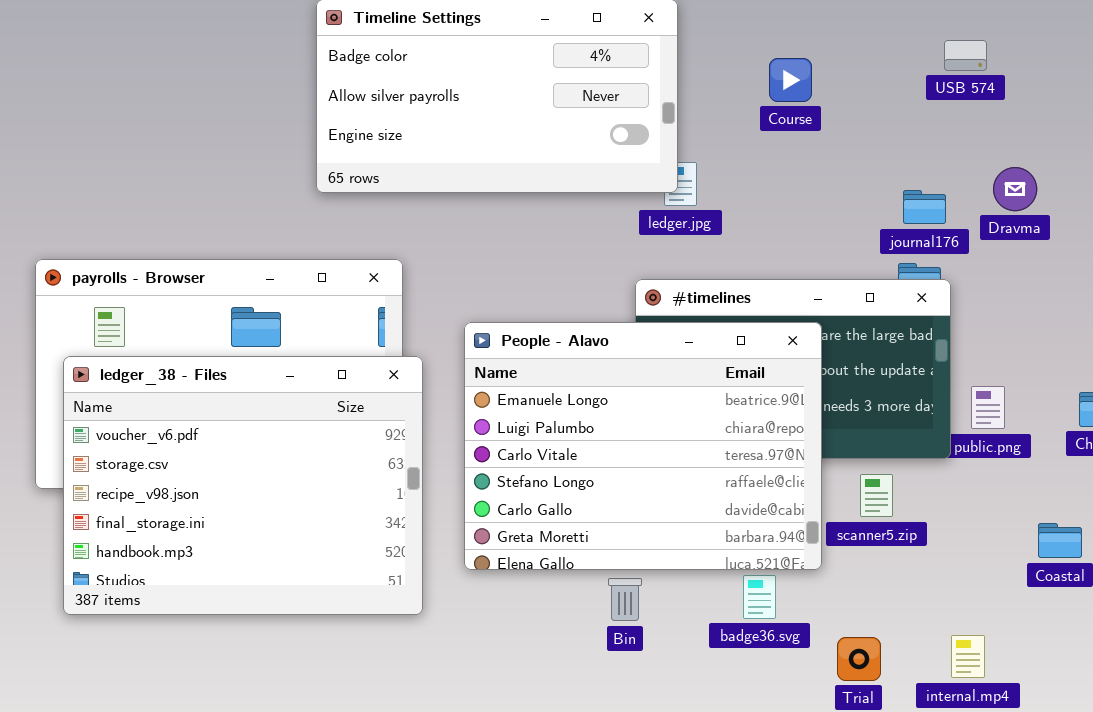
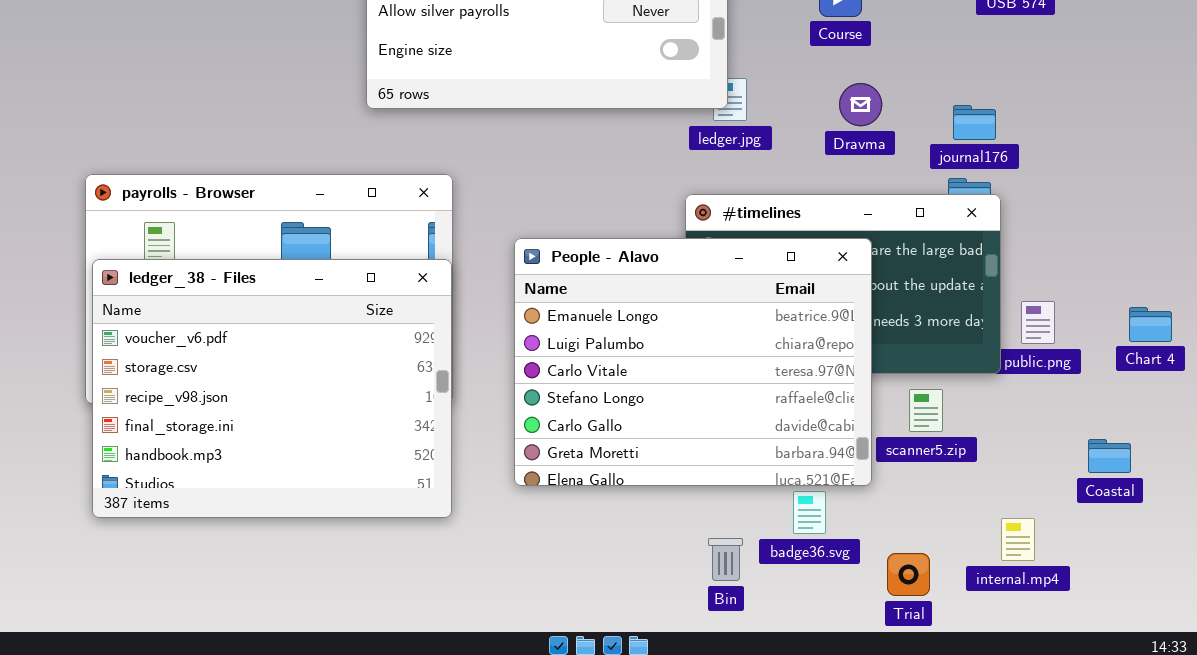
Dravma: [993,167,1037,211] -> [839,83,882,126], moved
ledger_38 - Files: [63,356,423,615] -> [92,259,452,518], moved
Bin: [608,578,642,621] -> [708,538,743,581], moved
internal.mp4: [951,635,985,678] -> [1001,518,1035,561], moved

